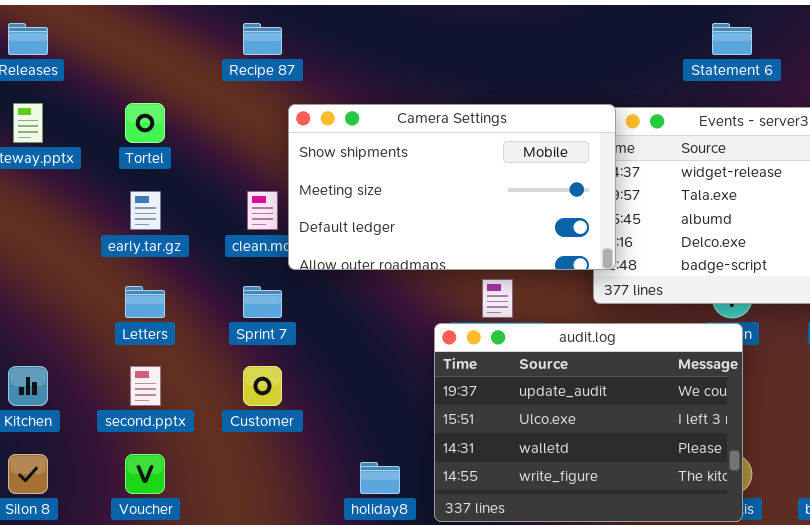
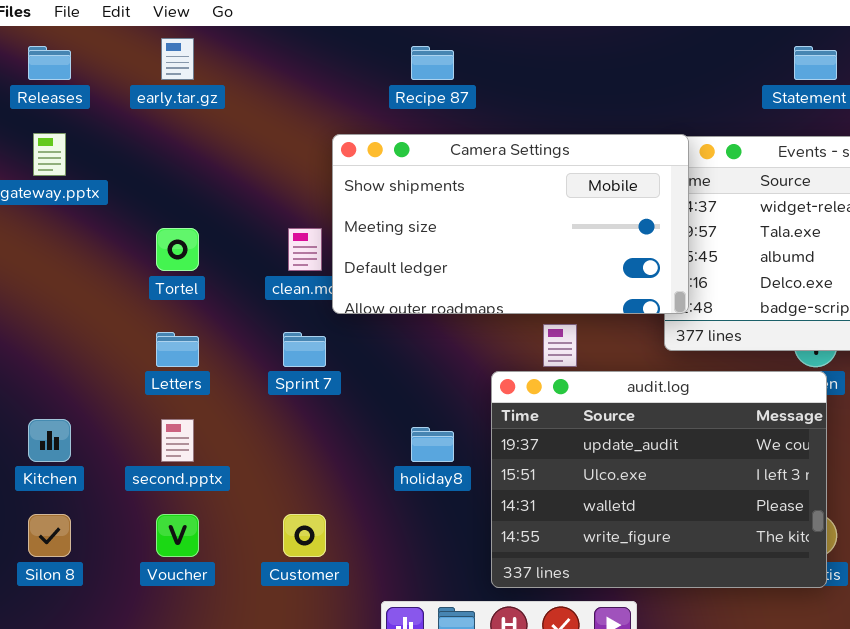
Recipe 87: [243,23,282,55] -> [411,46,454,80], moved
Tortel: [125,103,165,143] -> [156,228,199,271], moved
early.tar.gz: [130,191,161,230] -> [161,38,194,80], moved
Customer: [243,366,282,406] -> [283,514,326,557], moved
holiday8: [360,462,400,494] -> [411,427,454,462], moved

